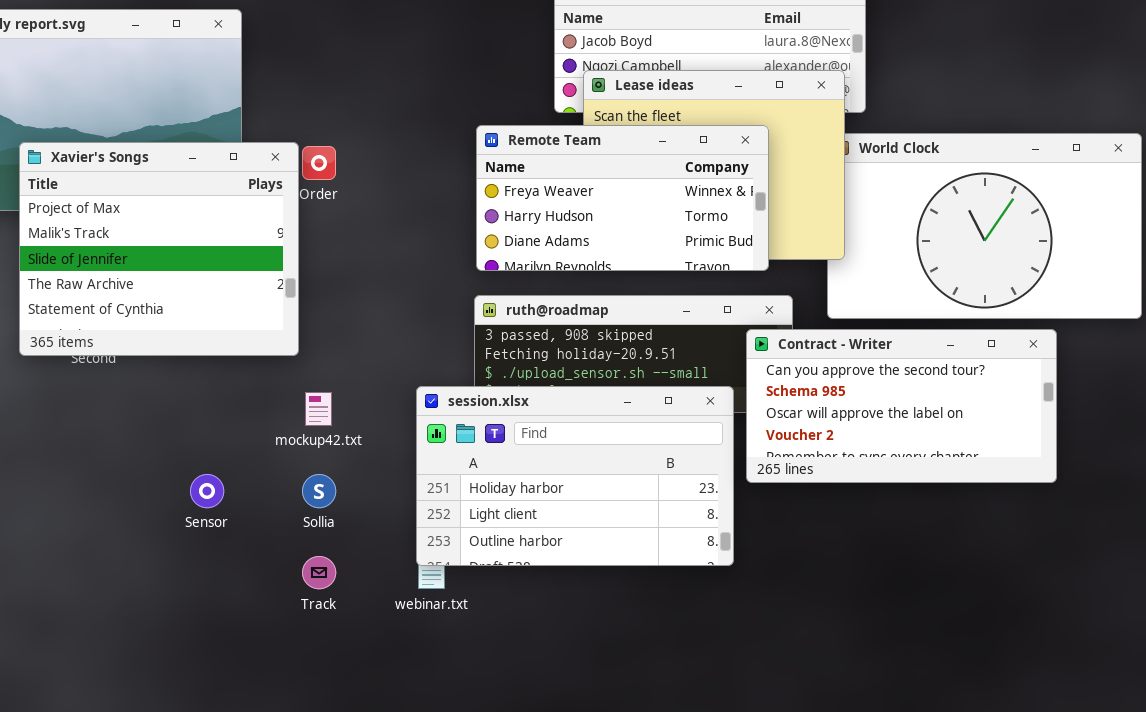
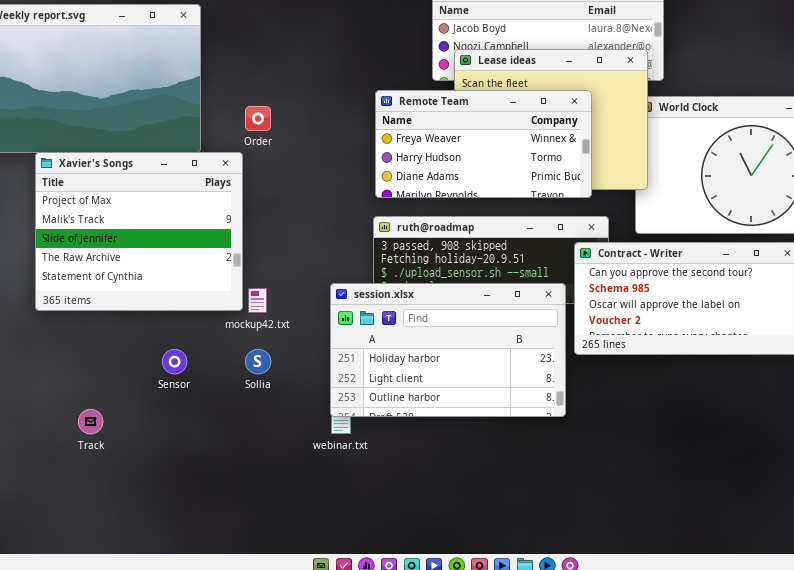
Xavier's Songs: [19,142,299,356] -> [35,152,243,311], moved
Track: [302,556,336,589] -> [78,409,103,434], moved

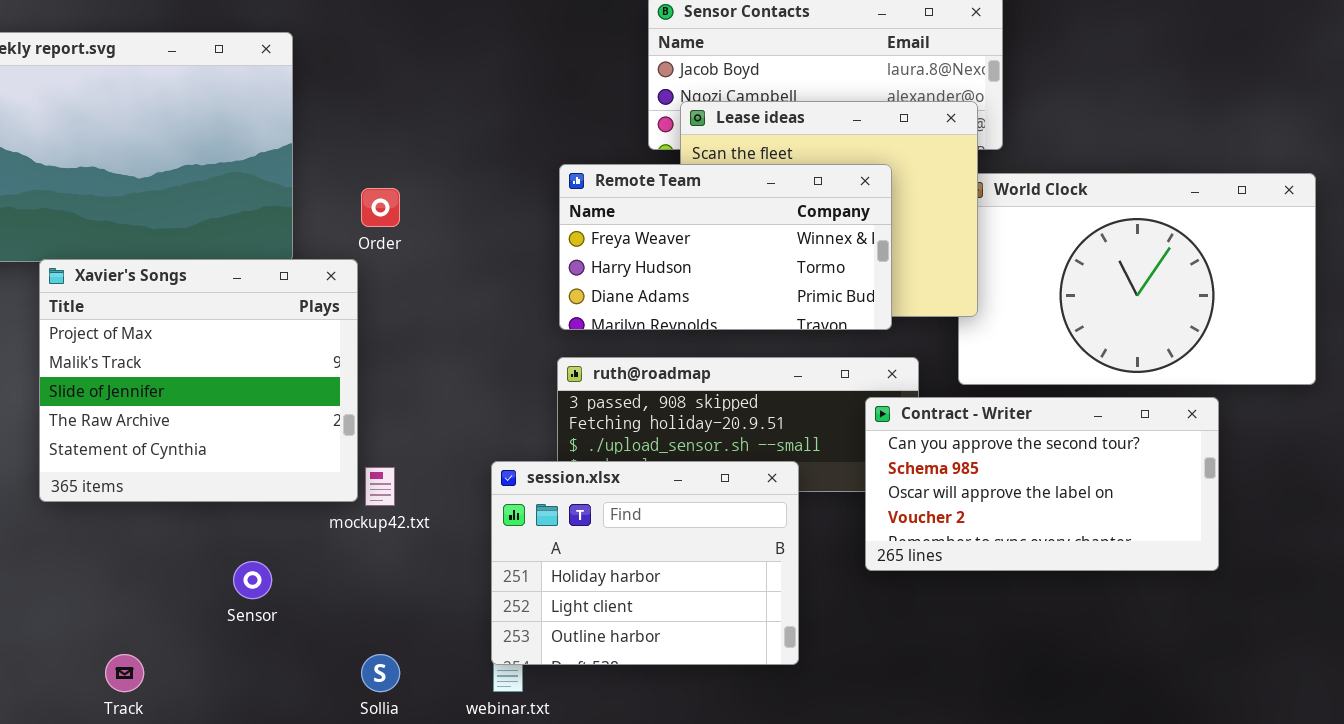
session.xlsx: [330,283,566,417] -> [491,461,799,665], resized
Sollia: [245,349,271,374] -> [361,654,400,692], moved

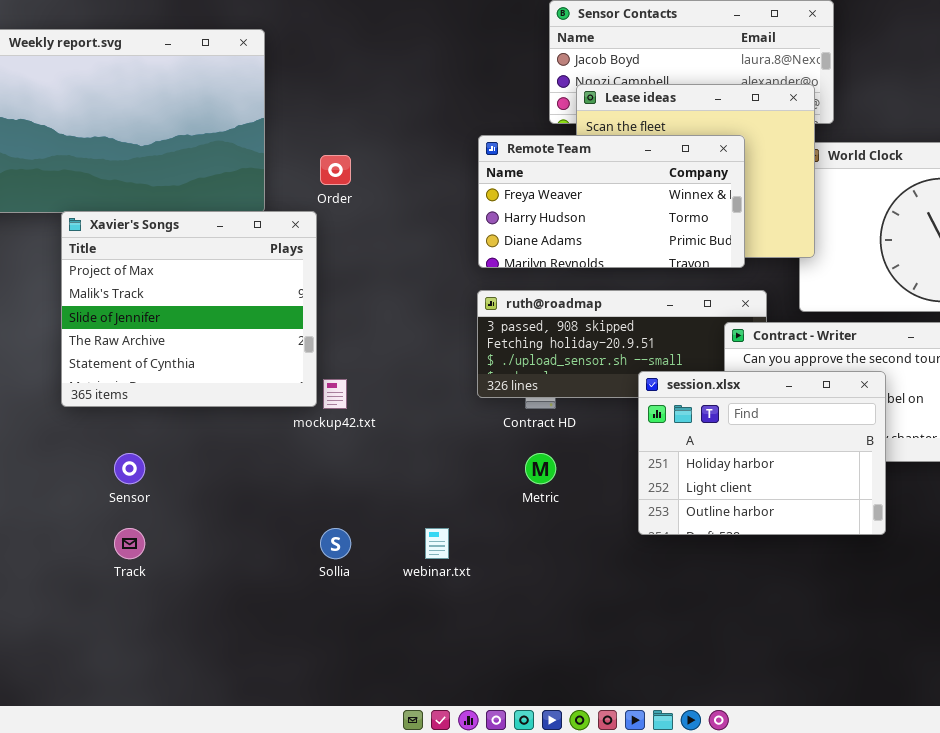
session.xlsx: [491,461,799,665] -> [638,371,886,535], moved
Sensor: [233,561,272,599] -> [114,453,145,484], moved

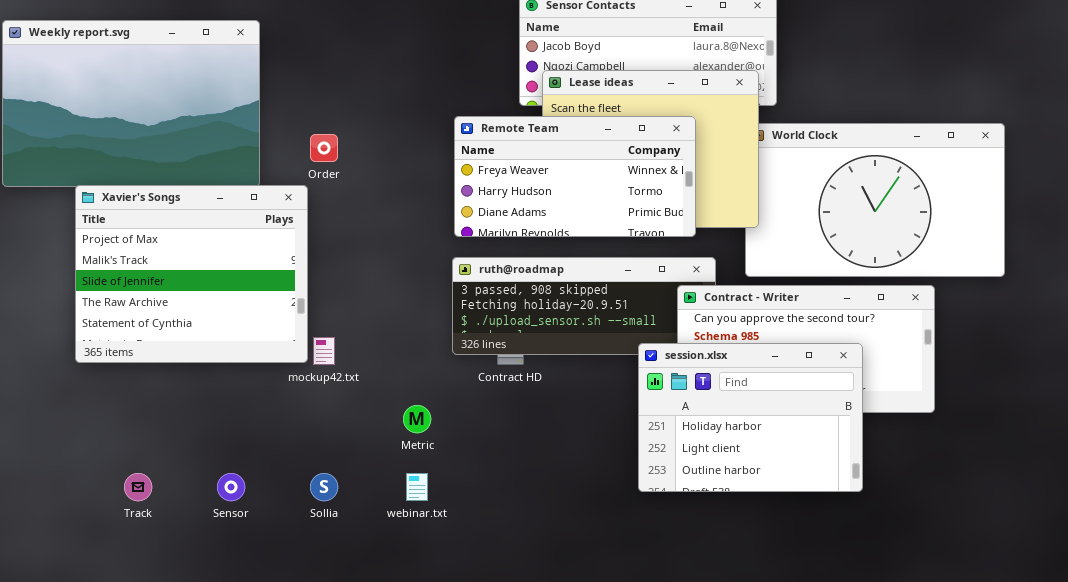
session.xlsx: [638,371,886,535] -> [638,343,863,492], moved
Sensor: [114,453,145,484] -> [217,473,245,501], moved
Metric: [525,453,556,484] -> [403,405,431,433], moved

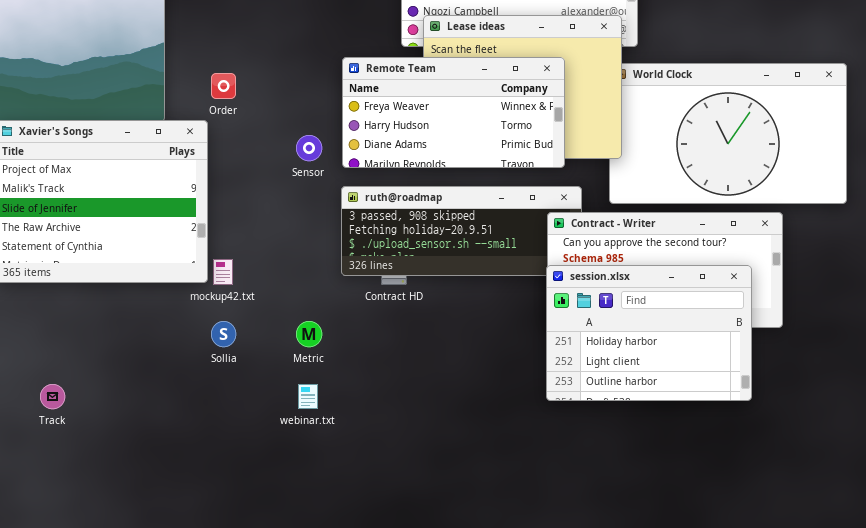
session.xlsx: [638,343,863,492] -> [546,265,752,401], moved
Sensor: [217,473,245,501] -> [296,135,322,161], moved
Sollia: [310,473,338,501] -> [211,321,236,347], moved

